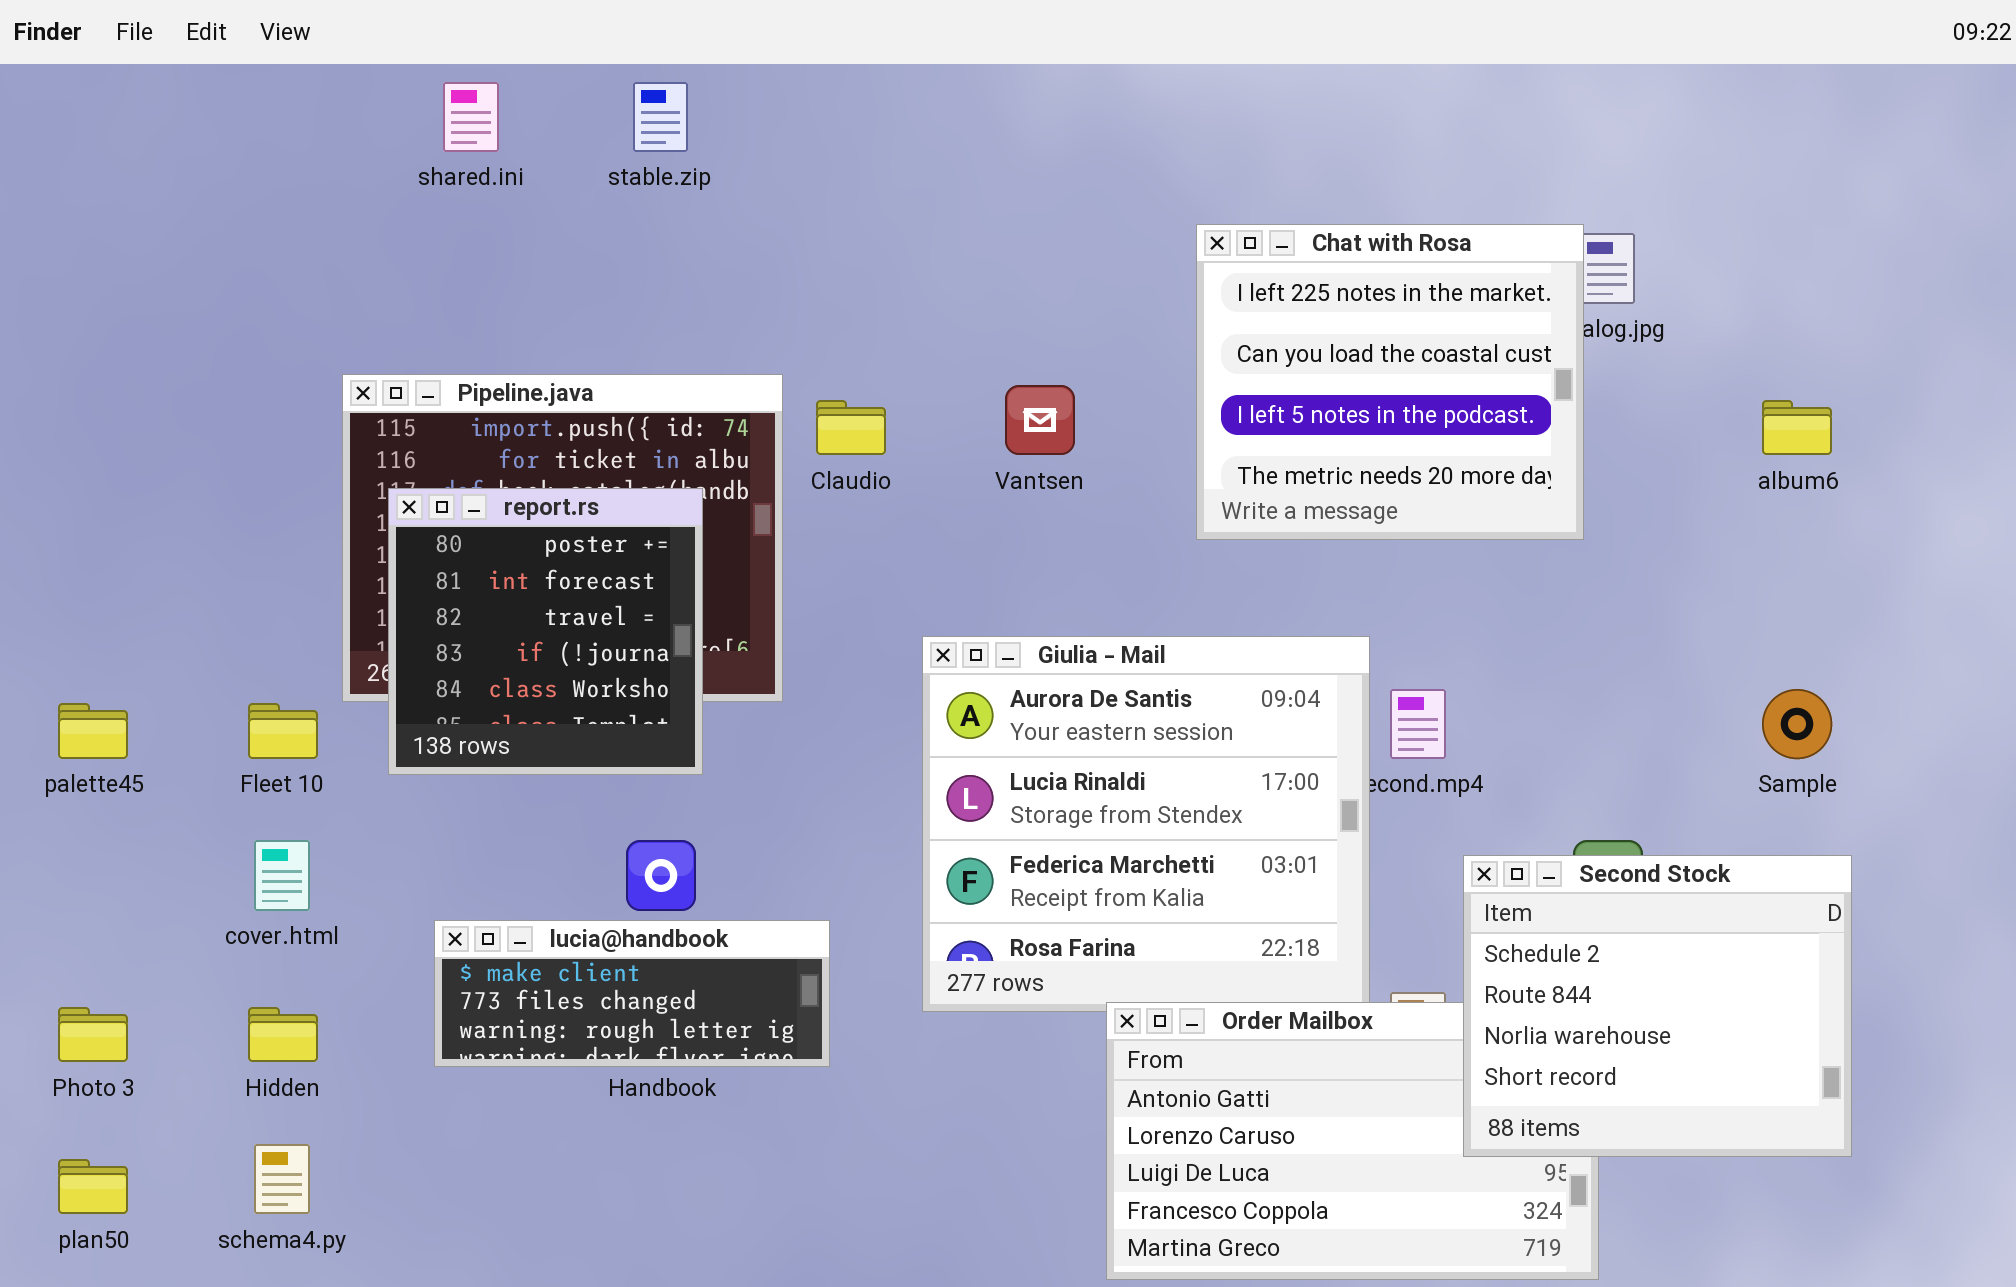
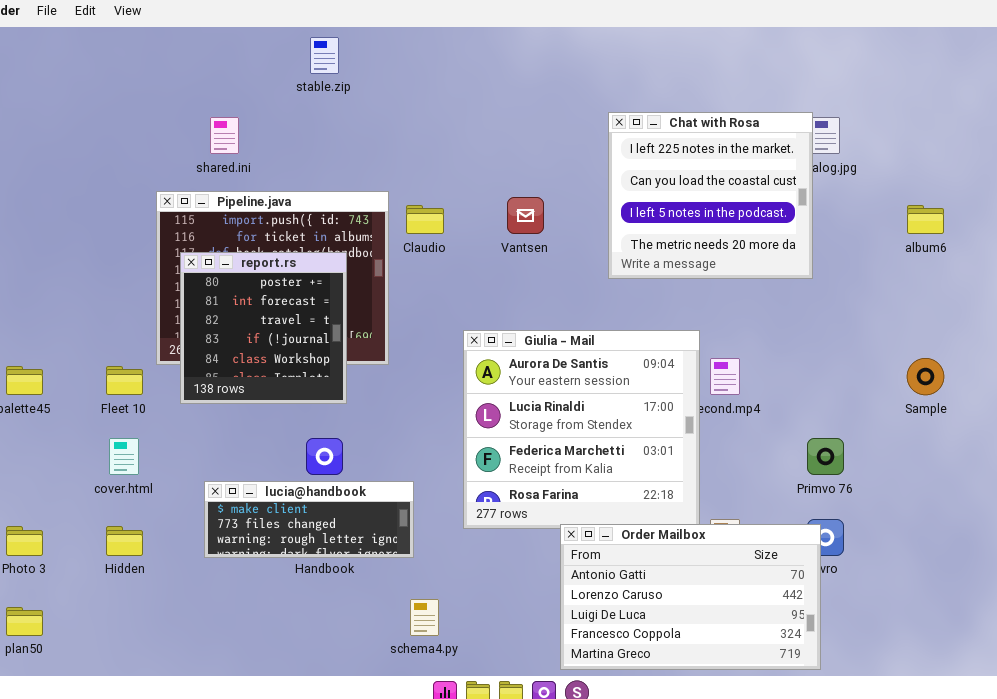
shared.ini: [443,82,499,152] -> [210,117,239,154], moved
Second Stock: [1463,855,1852,1157] -> none, closed
schema4.py: [254,1144,310,1214] -> [410,599,439,636], moved

